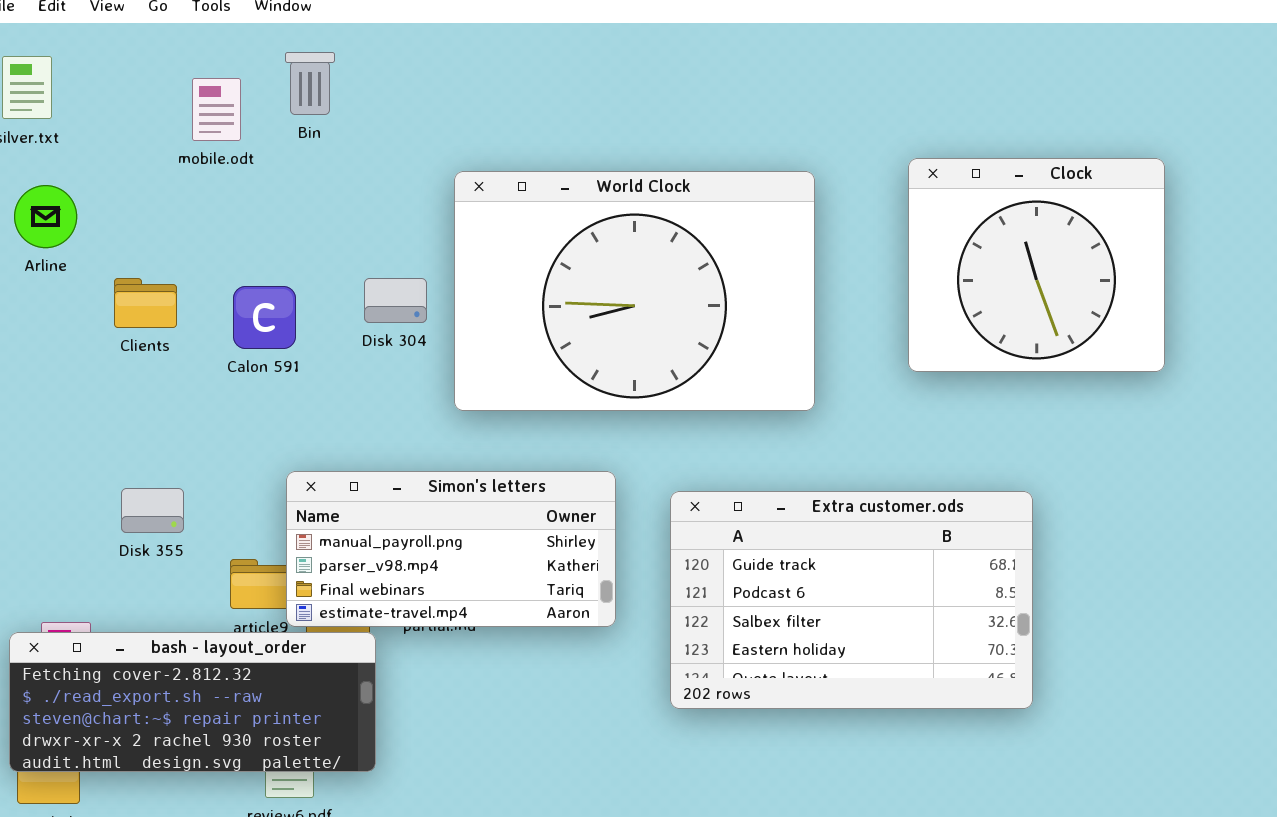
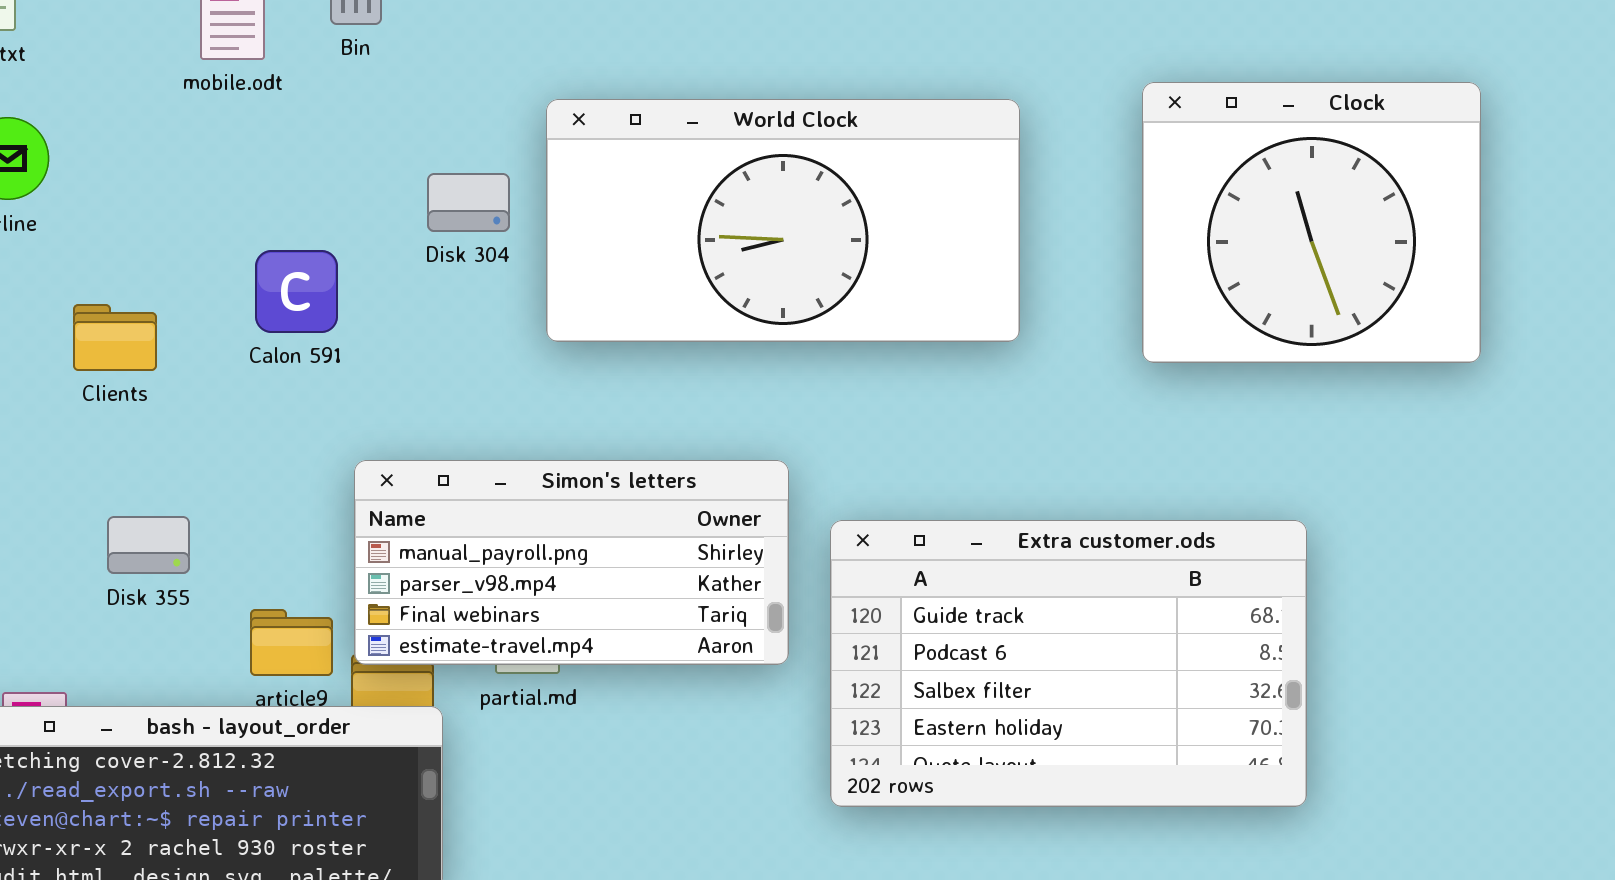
World Clock: [454,171,815,411] -> [546,99,1020,342], resized
Clients: [114,278,177,328] -> [73,304,157,371], moved
Disk 304: [364,278,427,323] -> [427,173,510,232], moved
Simon's letters: [286,471,616,627] -> [354,460,789,665], moved

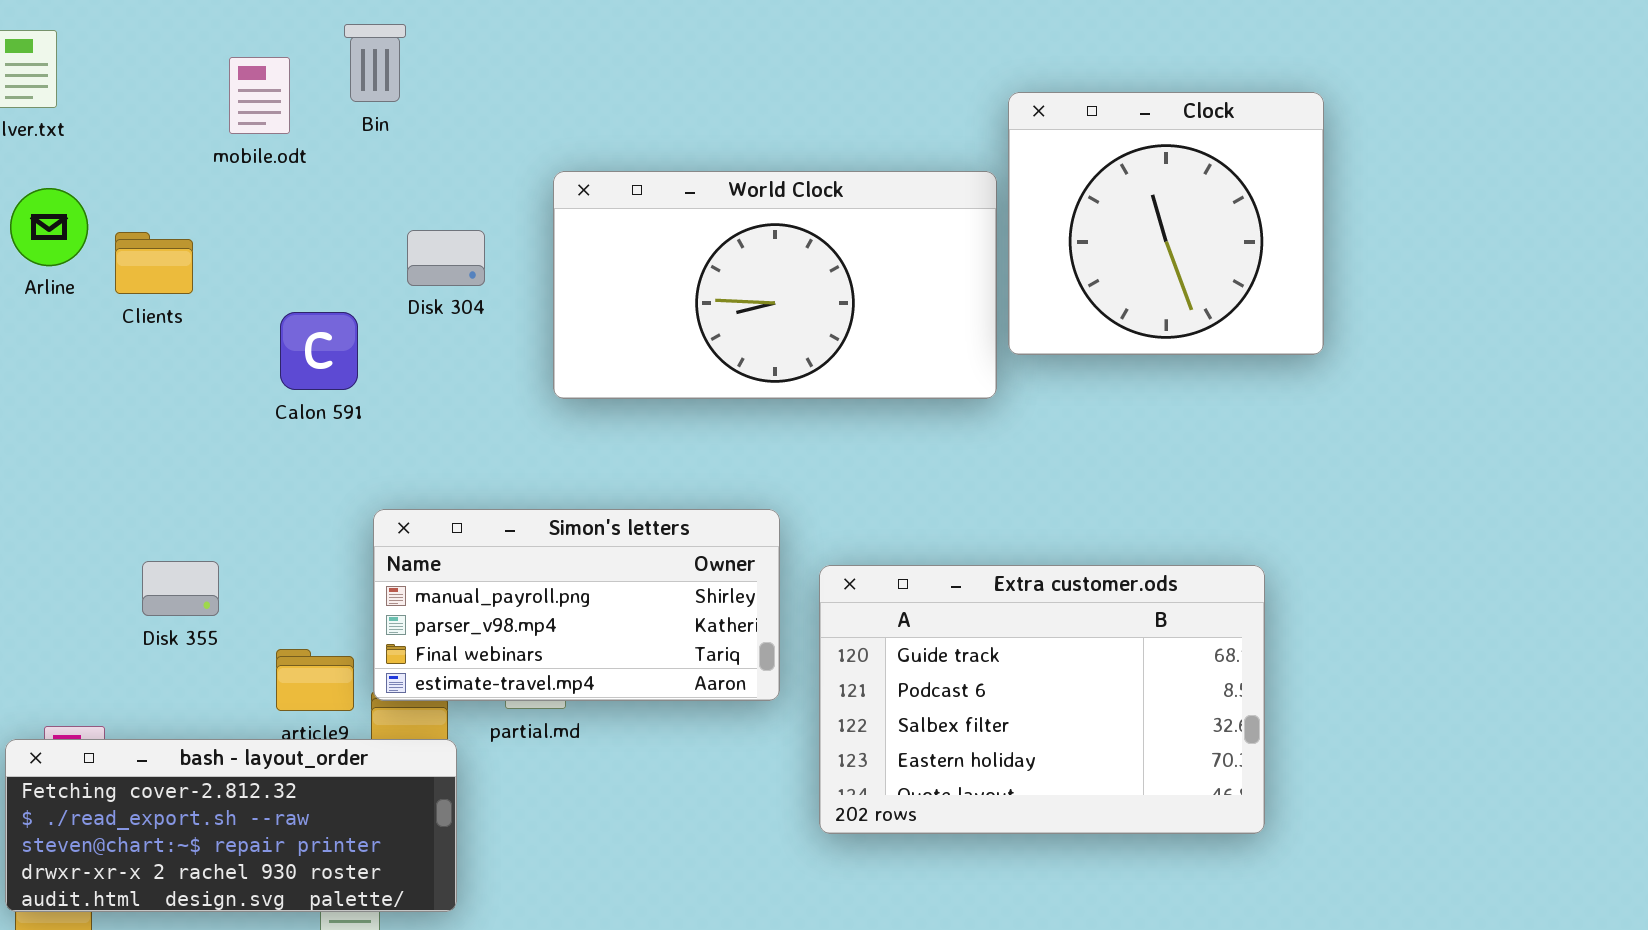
Clock: [1142,82,1481,363] -> [1008,92,1324,355], moved
Disk 304: [427,173,510,232] -> [407,230,485,286], moved
Clients: [73,304,157,371] -> [115,232,193,294], moved

